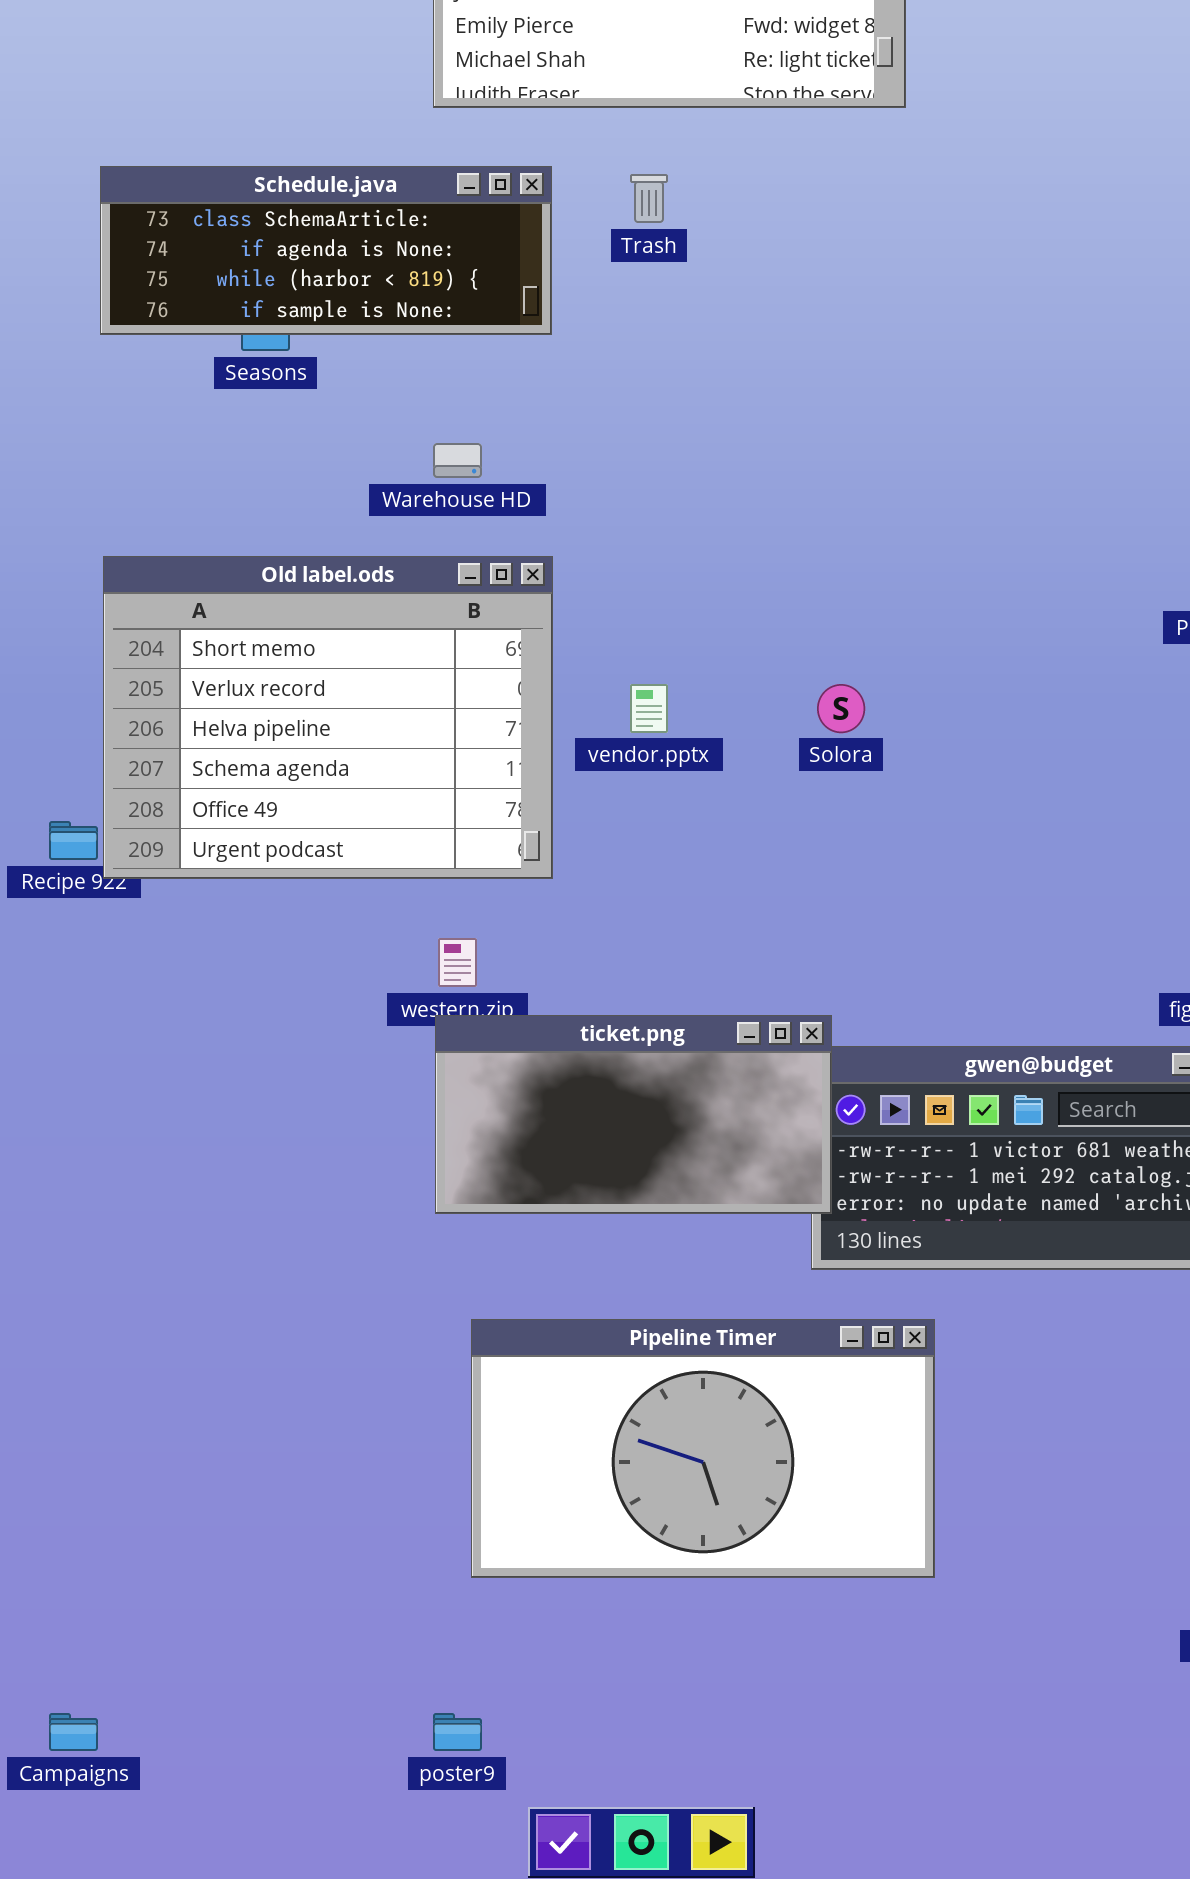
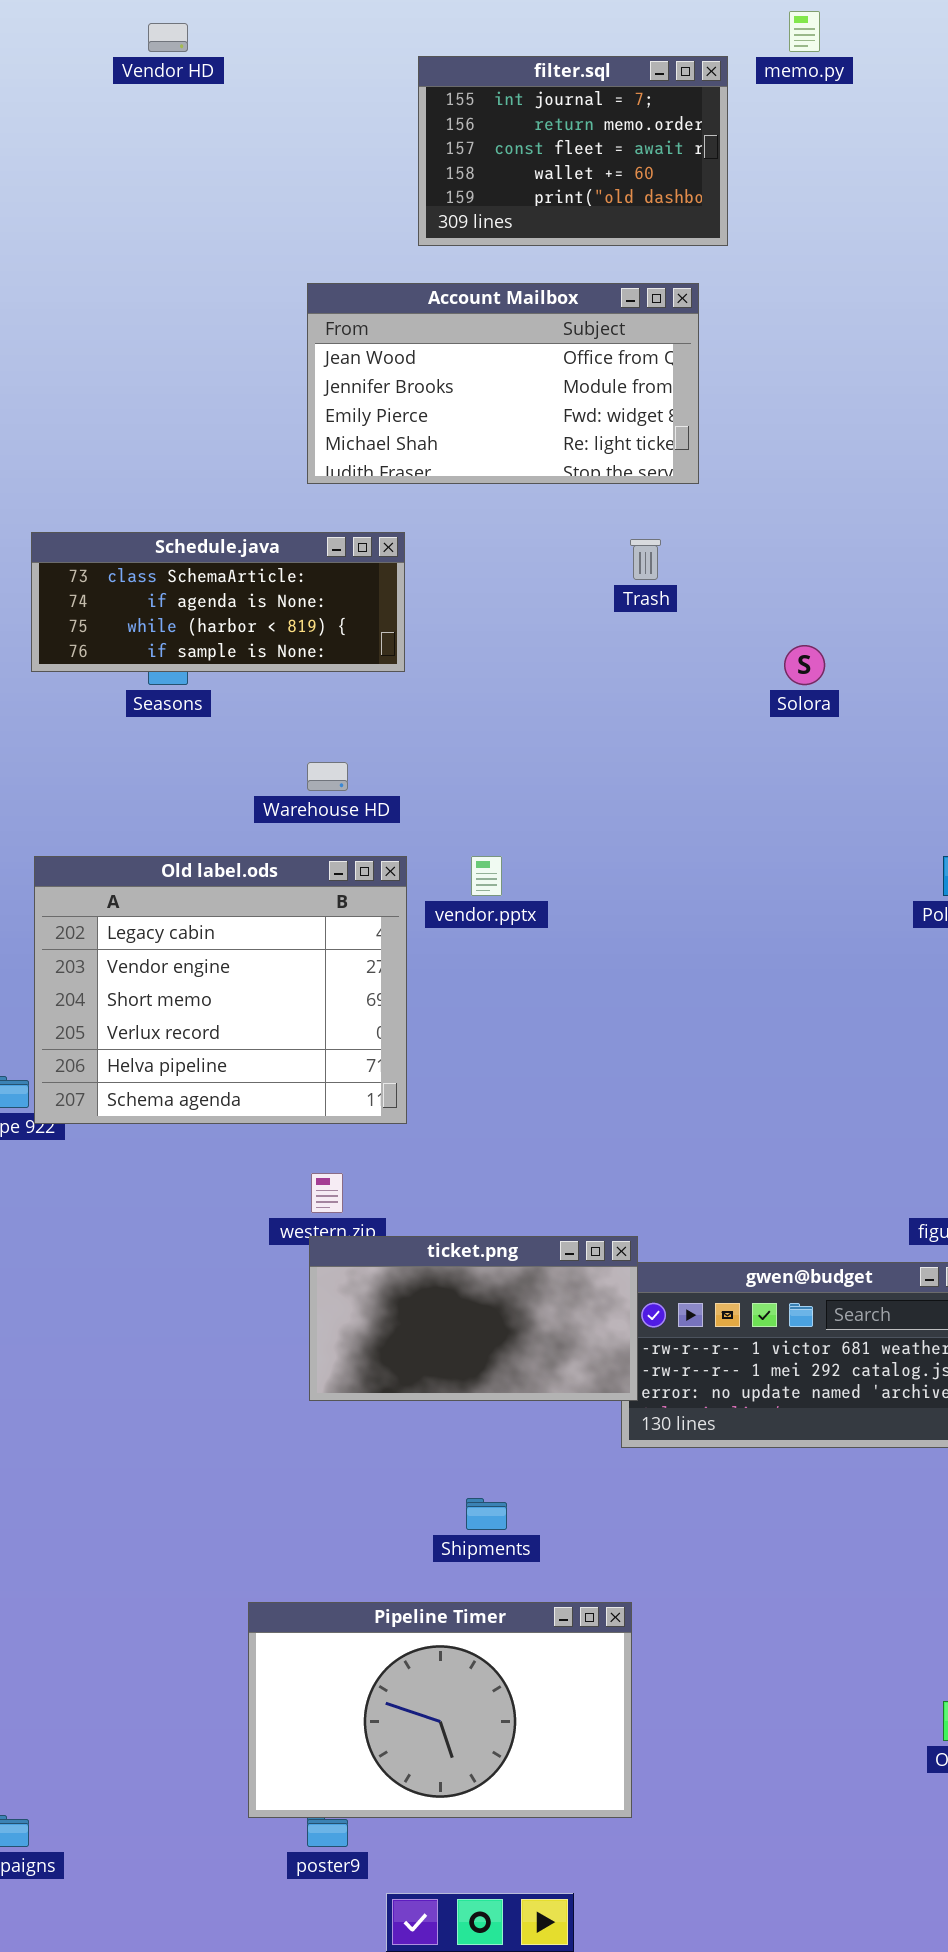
Trash: [630,174,668,223] -> [630,539,661,580], moved
Old label.ods: [103,556,553,879] -> [34,856,407,1124], scrolled up 2 rows
vendor.pptx: [630,684,668,733] -> [471,856,502,896], moved
Solora: [817,684,865,733] -> [784,645,825,685], moved
Pipeline Timer: [471,1319,935,1578] -> [248,1602,632,1818], moved

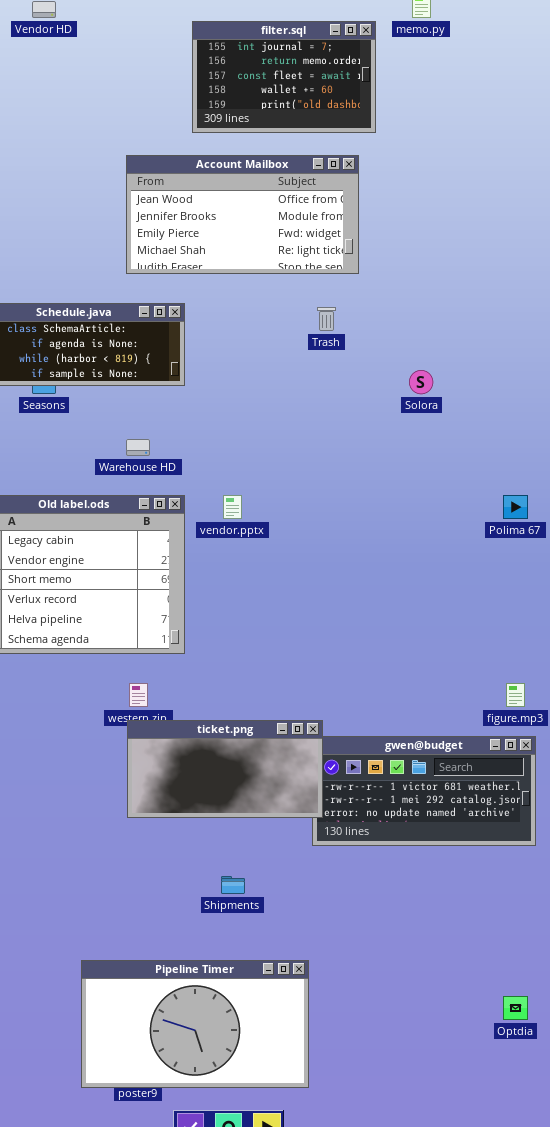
Pipeline Timer: [248,1602,632,1818] -> [81,960,309,1088], moved

